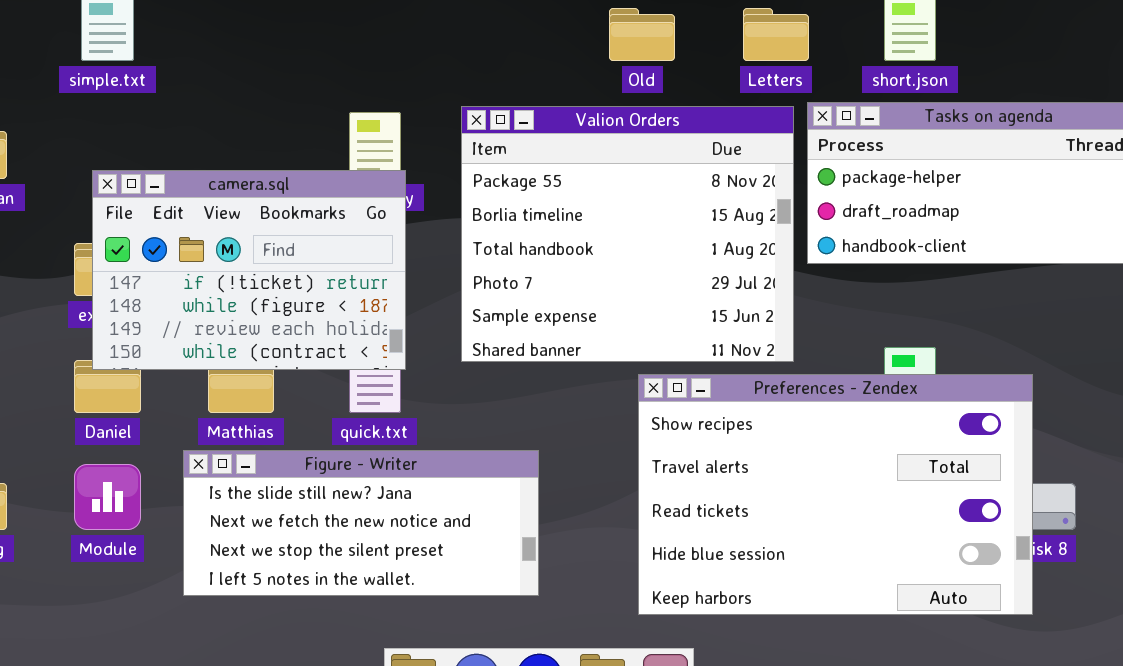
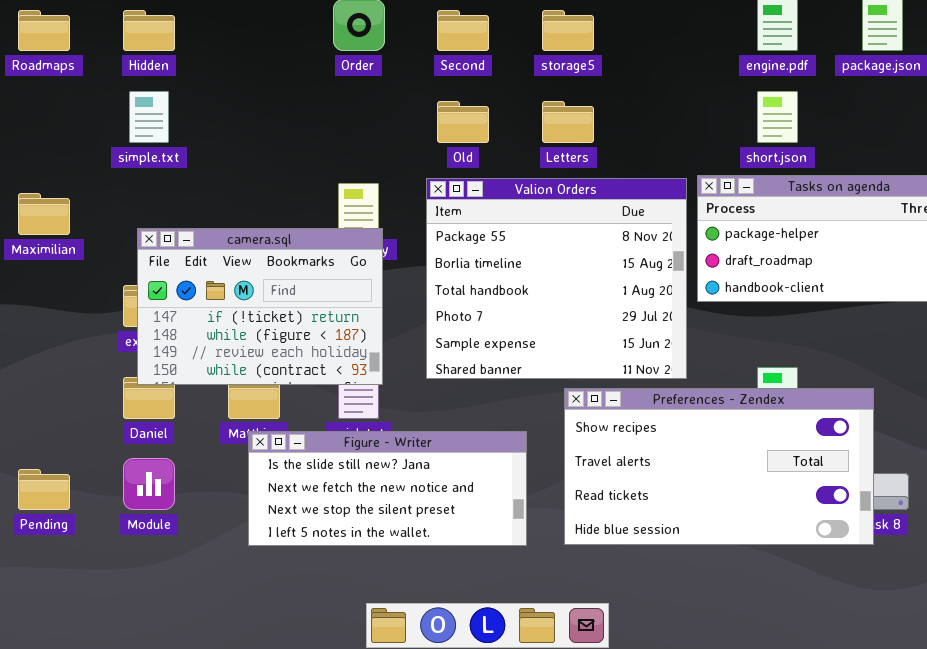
Old: [609,8,675,61] -> [437,101,489,143], moved
Letters: [743,8,809,61] -> [542,101,594,143], moved
Preferences - Zendex: [638,374,1033,615] -> [564,388,874,545], resized
Figure - Writer: [183,450,539,596] -> [248,431,527,546], moved

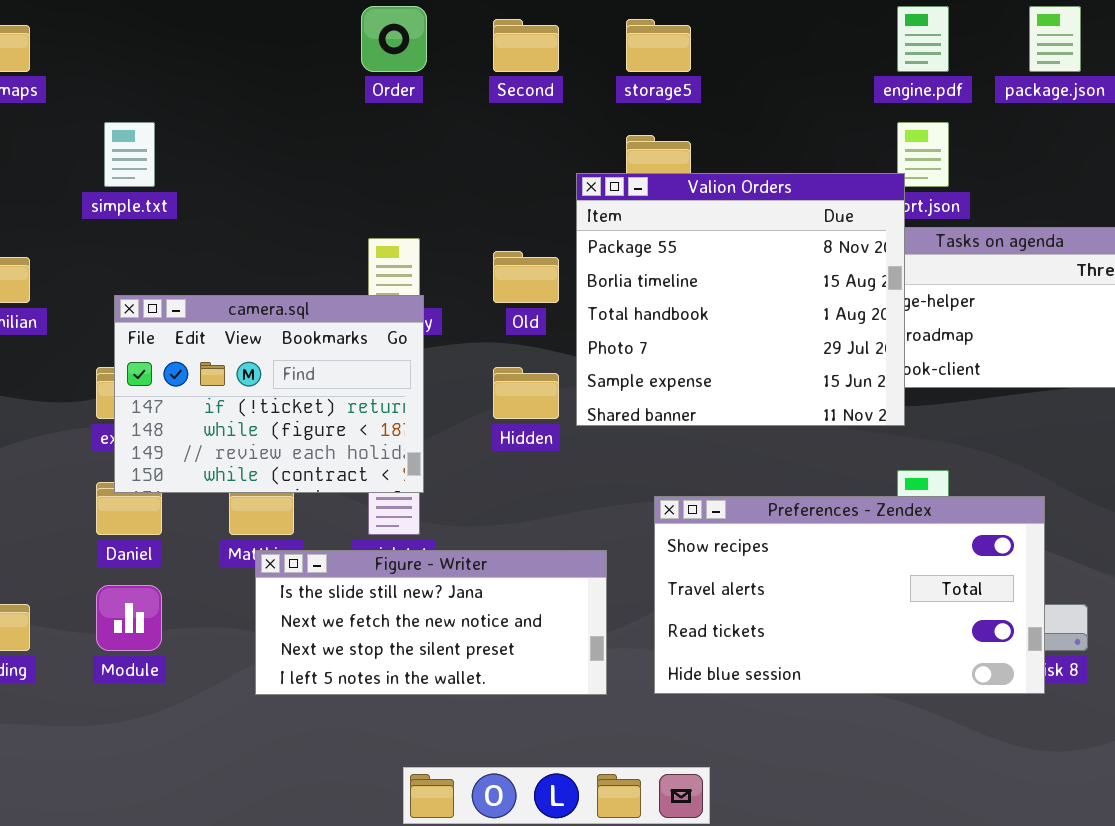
Hidden: [123,10,175,51] -> [493,367,559,419], moved
Old: [437,101,489,143] -> [493,251,559,303], moved
Valion Orders: [426,178,687,379] -> [576,173,905,426], moved

